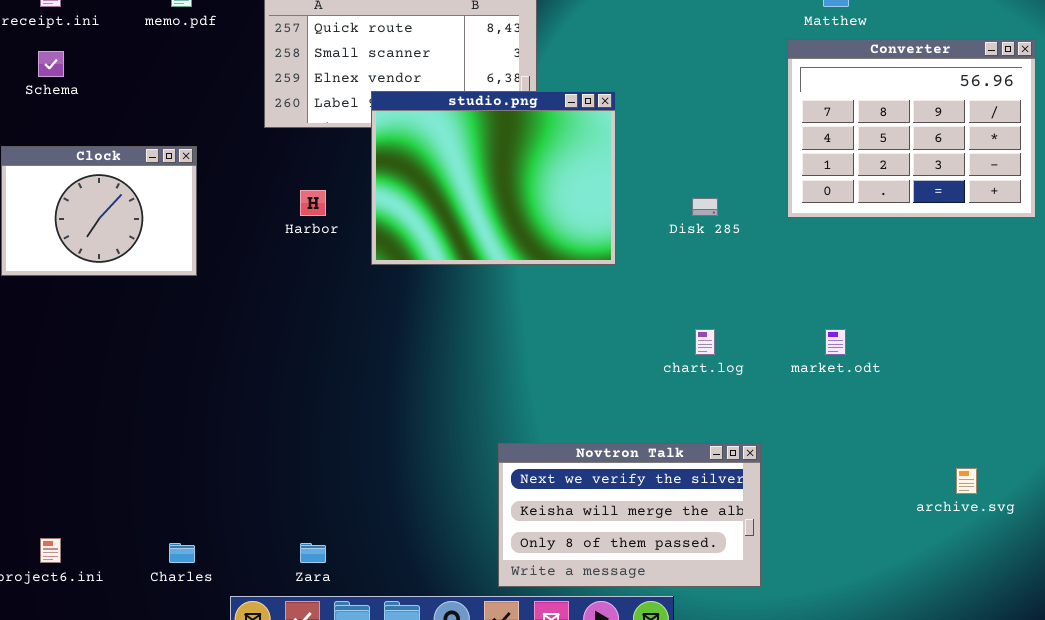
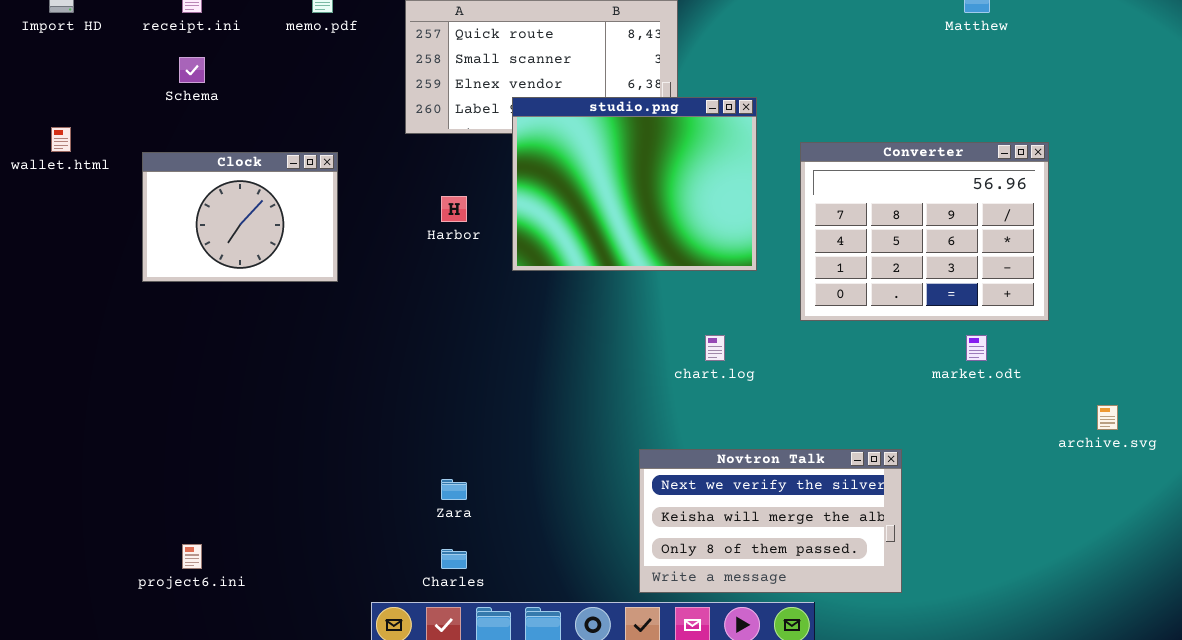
Converter: [787,39,1036,218] -> [800,142,1049,321], moved
chart.log: [695,329,715,355] -> [705,335,725,361], moved
archive.svg: [956,468,977,494] -> [1097,405,1118,430], moved
Charles: [169,543,195,563] -> [441,549,467,569], moved
Zara: [300,543,326,563] -> [441,479,467,500], moved

